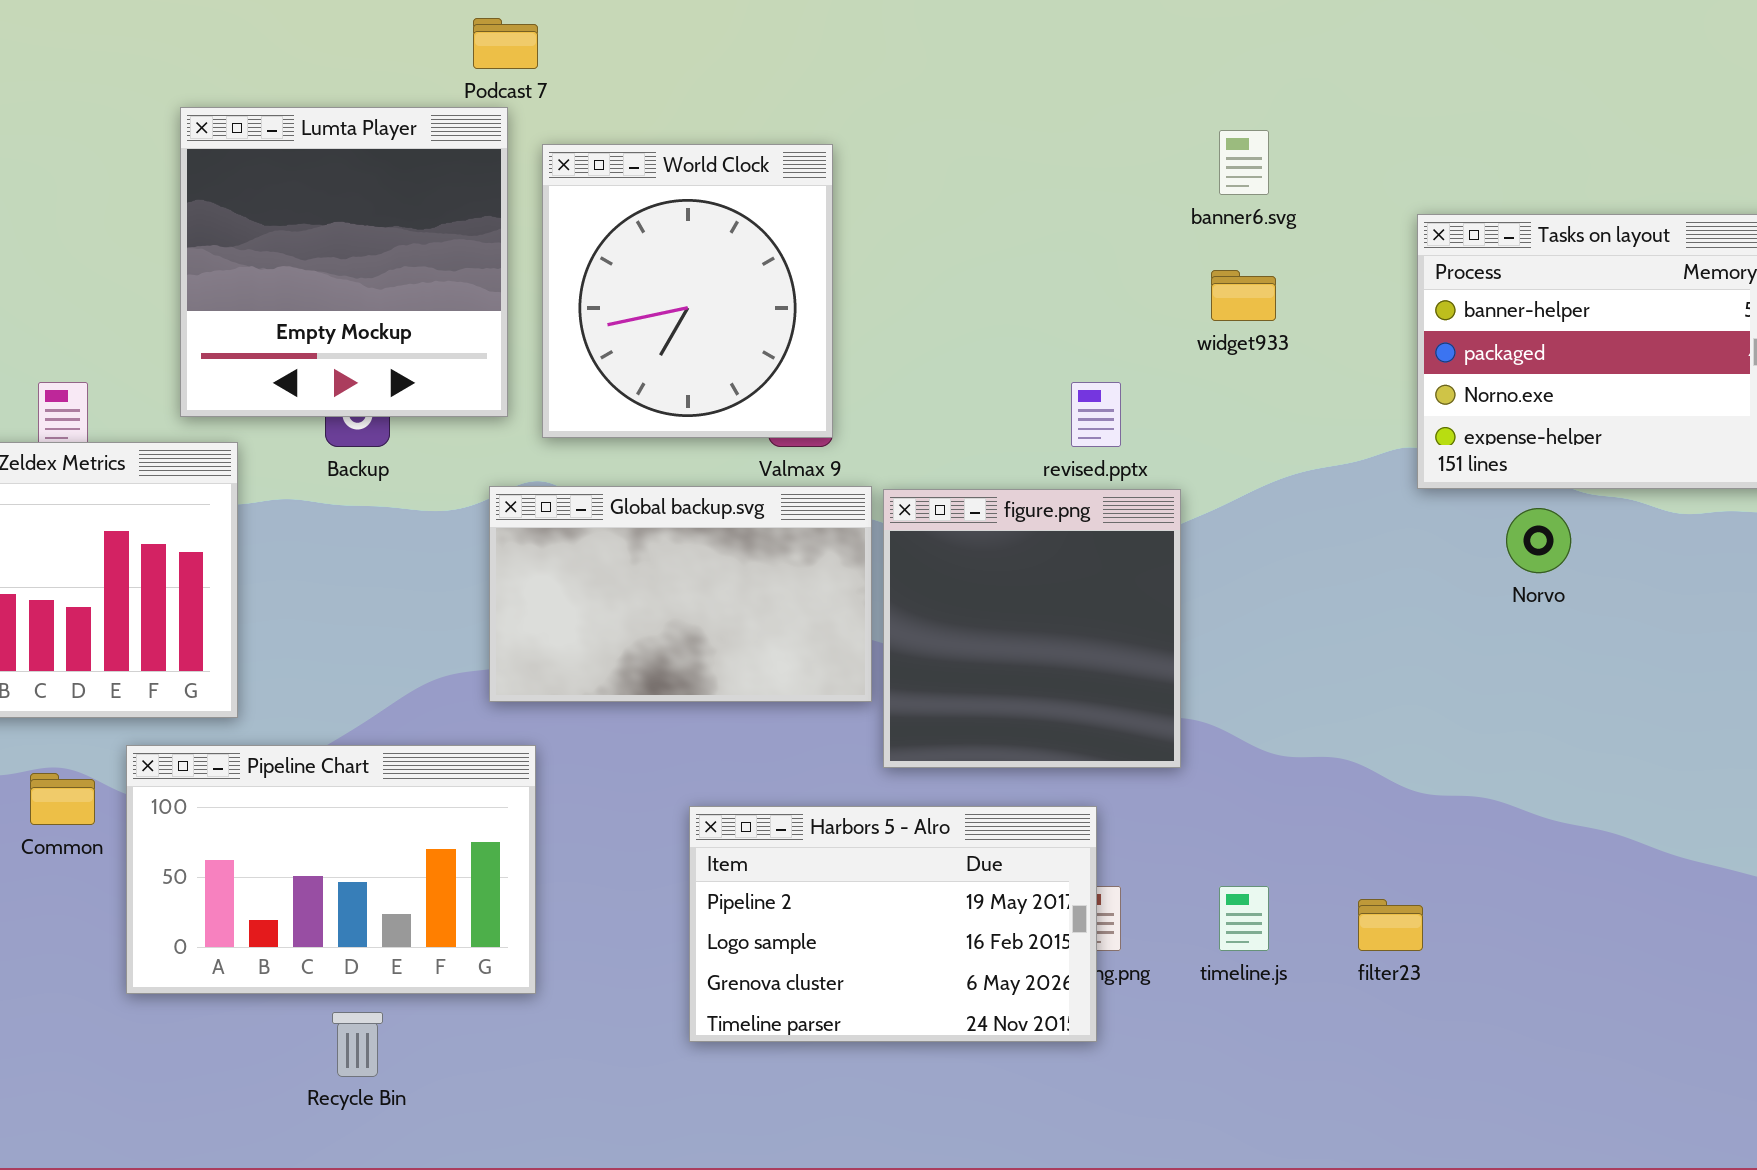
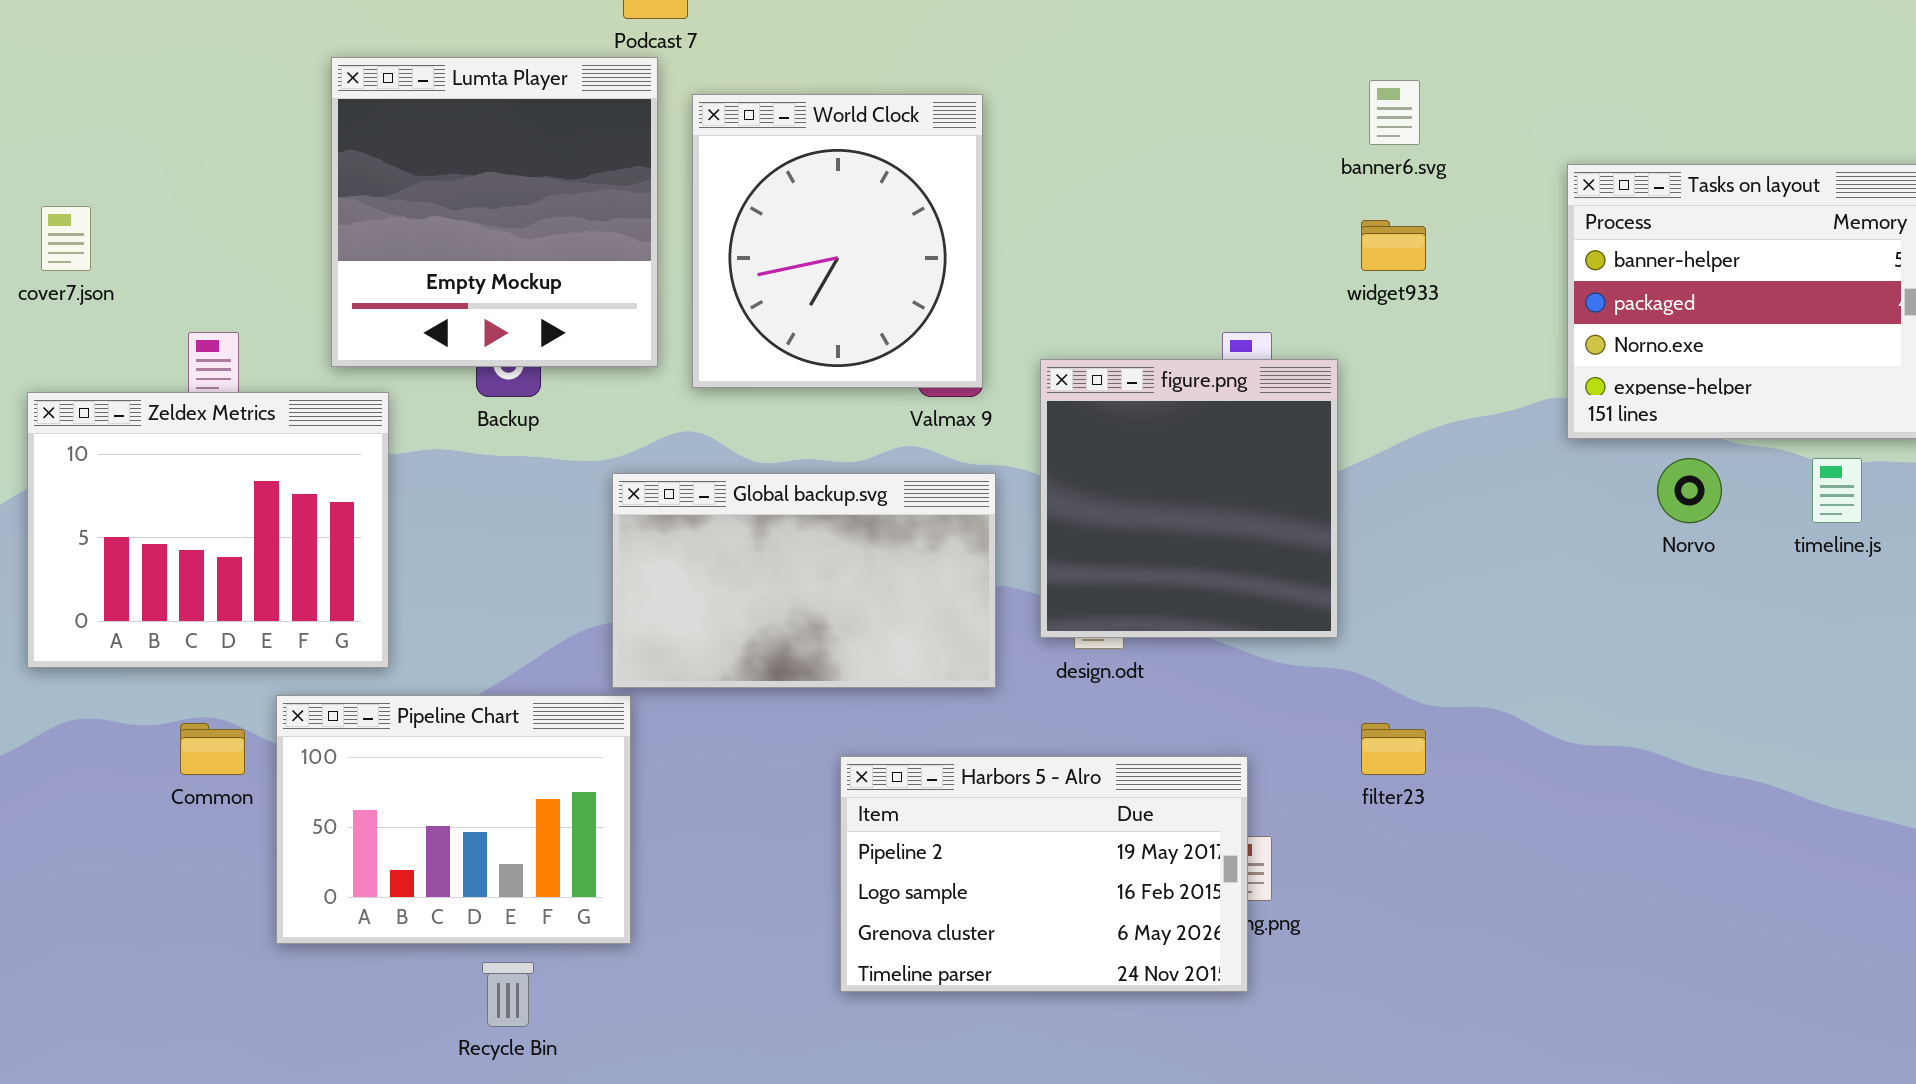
Global backup.svg: [489,486,872,702] -> [612,473,996,688], moved
figure.png: [883,489,1181,768] -> [1040,359,1338,638], moved
Pipeline Chart: [126,745,536,994] -> [276,695,631,944], resized
timeline.js: [1219,886,1269,951] -> [1812,458,1862,523], moved
filter23: [1358,899,1423,951] -> [1361,723,1426,775], moved

